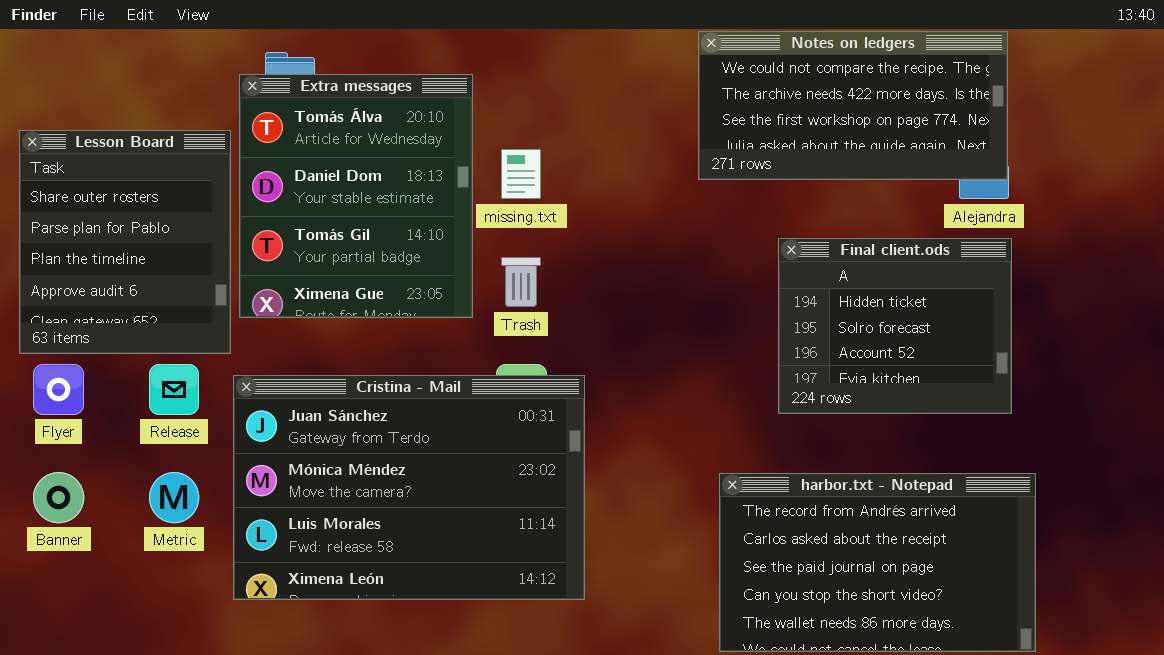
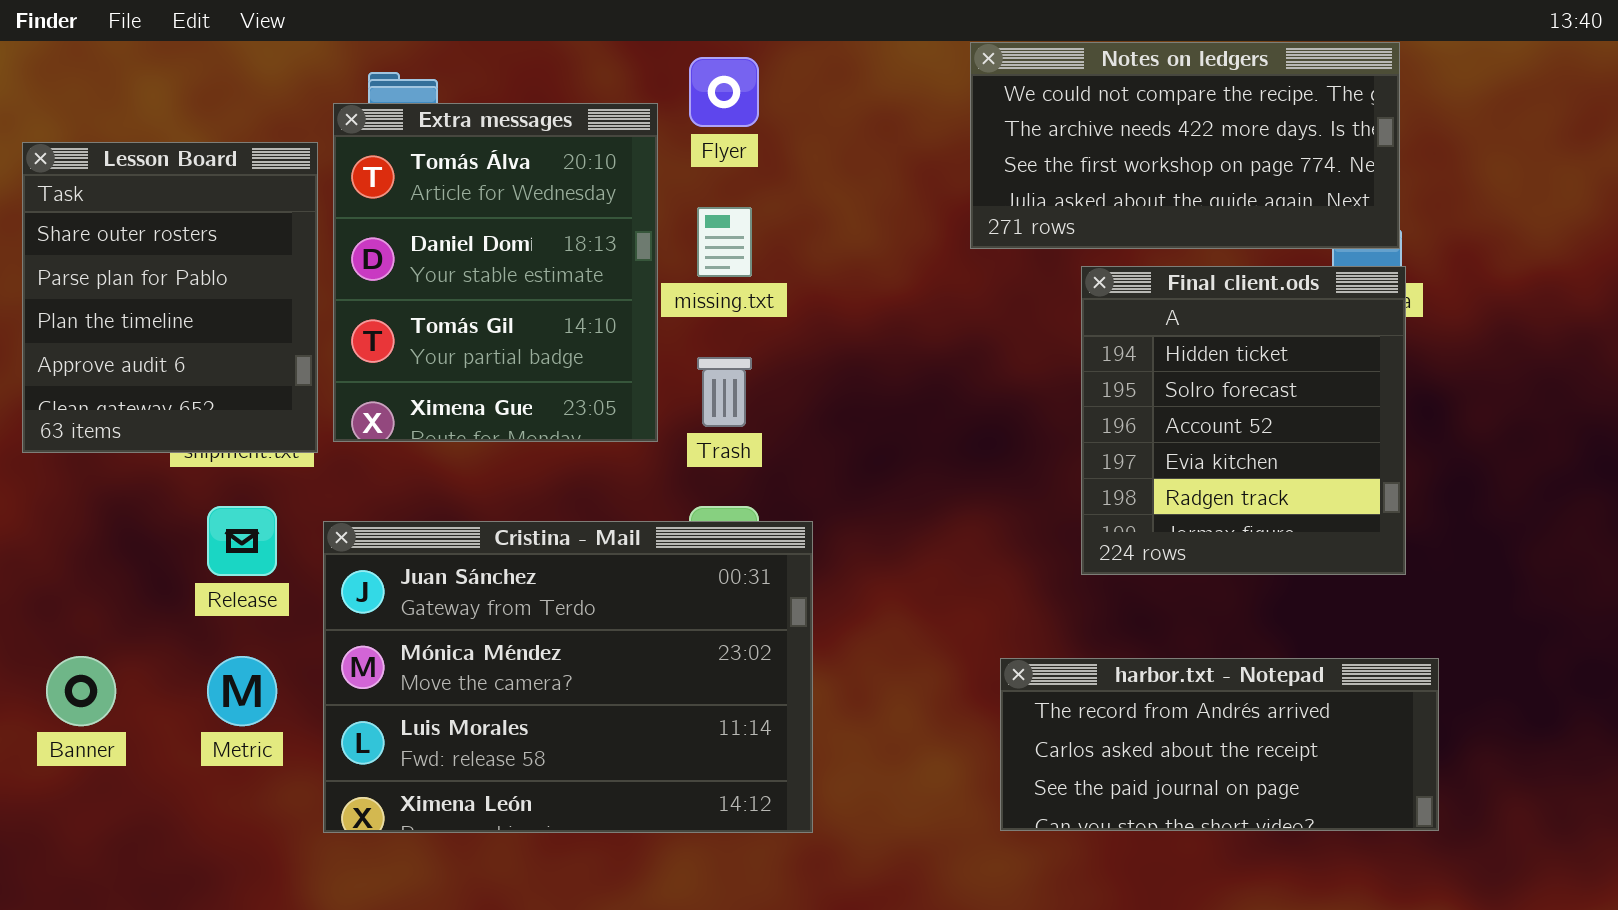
Lesson Board: [19,130,231,354] -> [22,142,318,453], moved
Final client.ods: [778,238,1012,414] -> [1081,266,1406,575], resized
Flyer: [33,364,84,415] -> [689,57,759,127], moved
harbor.txt - Notepad: [719,473,1036,652] -> [1000,658,1439,831], resized

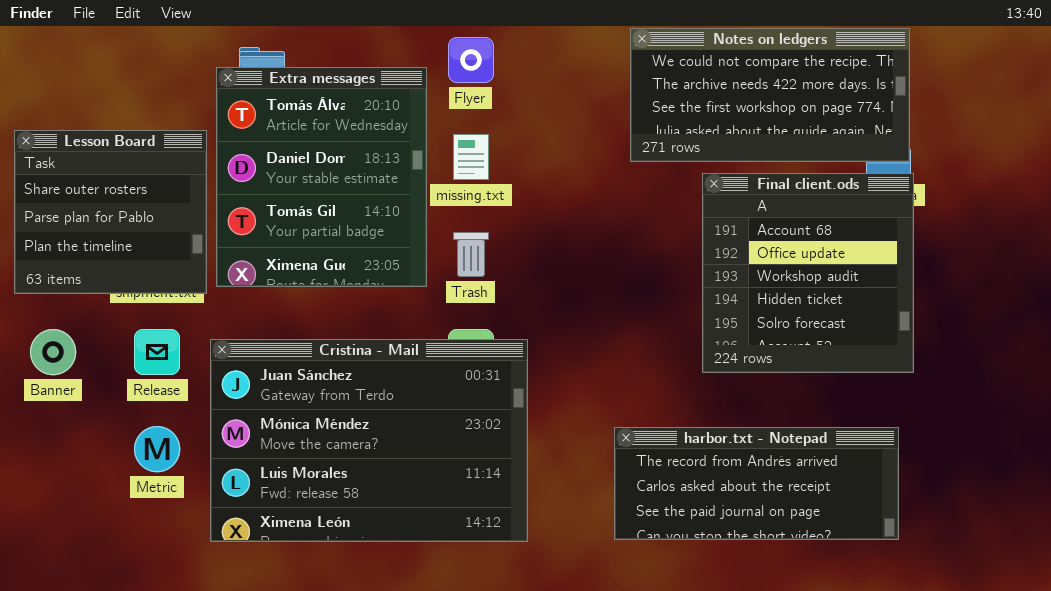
Lesson Board: [22,142,318,453] -> [14,130,207,294], resized
Final client.ods: [1081,266,1406,575] -> [702,173,914,373], scrolled up 3 rows
Banner: [46,656,116,726] -> [30,329,76,375], moved
harbor.txt - Notepad: [1000,658,1439,831] -> [614,427,899,540], moved

